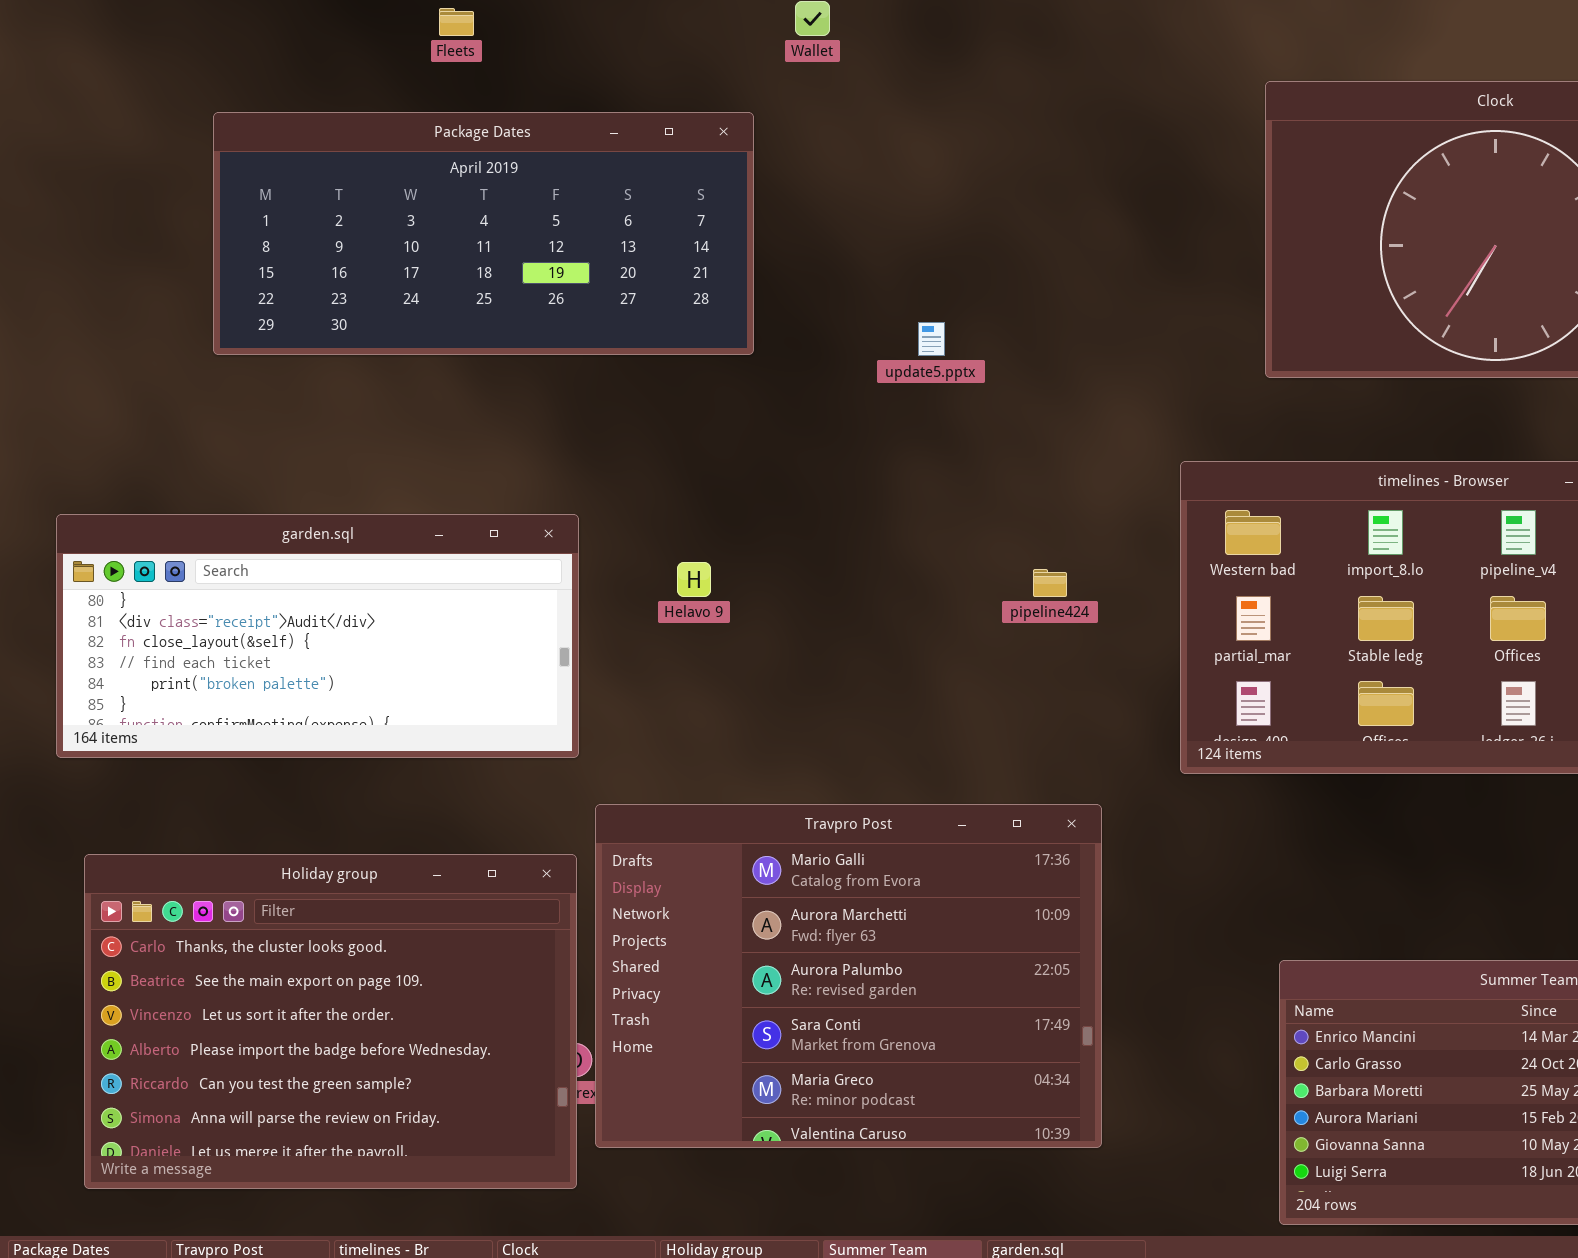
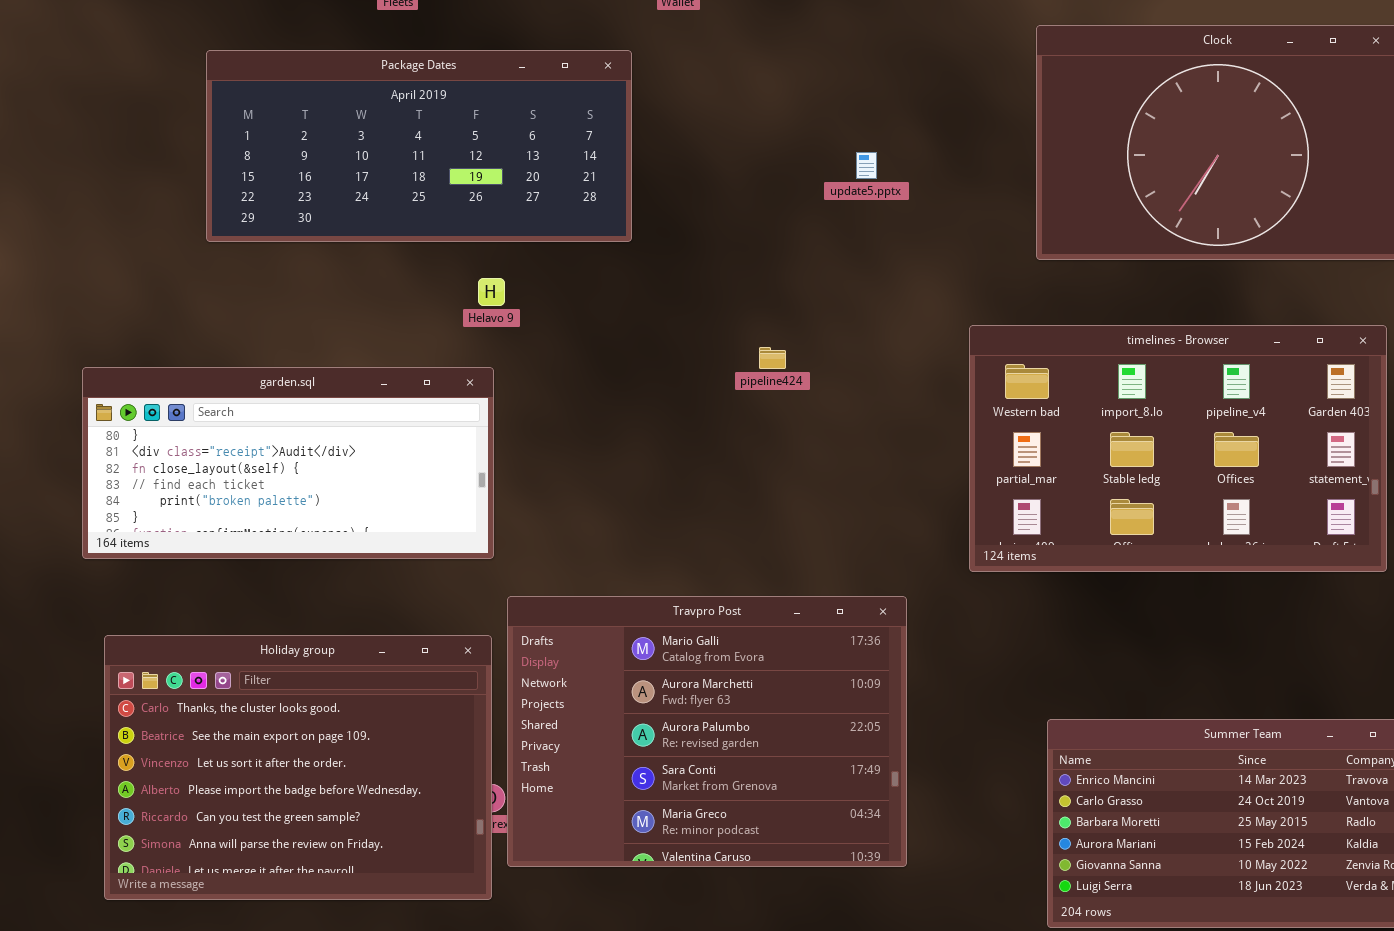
update5.pptx: [918,322,945,356] -> [856,152,877,179], moved
Helavo 9: [677,562,711,597] -> [478,278,505,306], moved
pipeline424: [1033,569,1067,597] -> [759,347,786,369], moved

